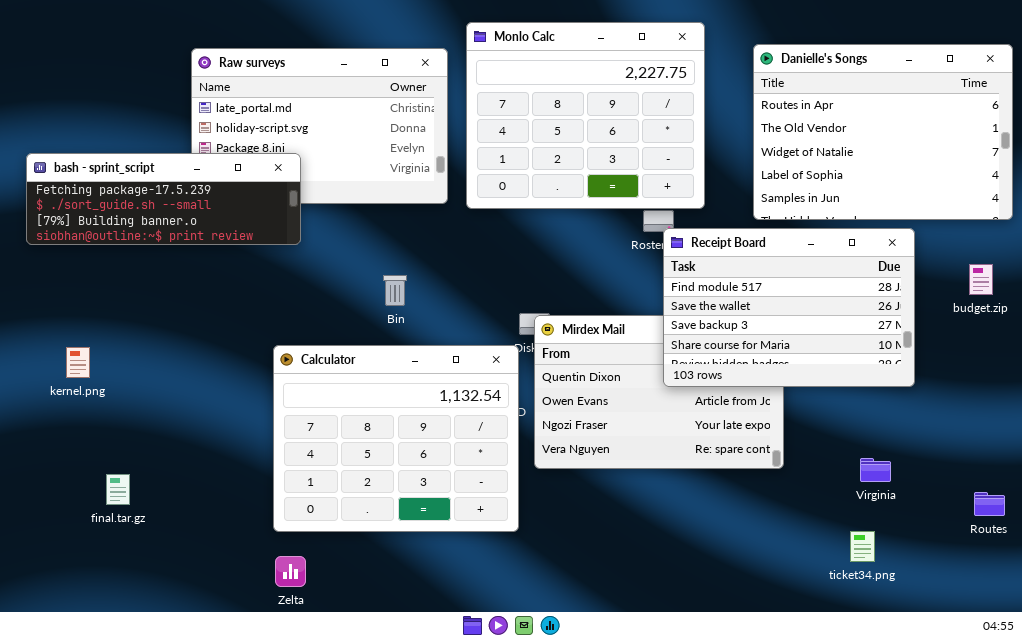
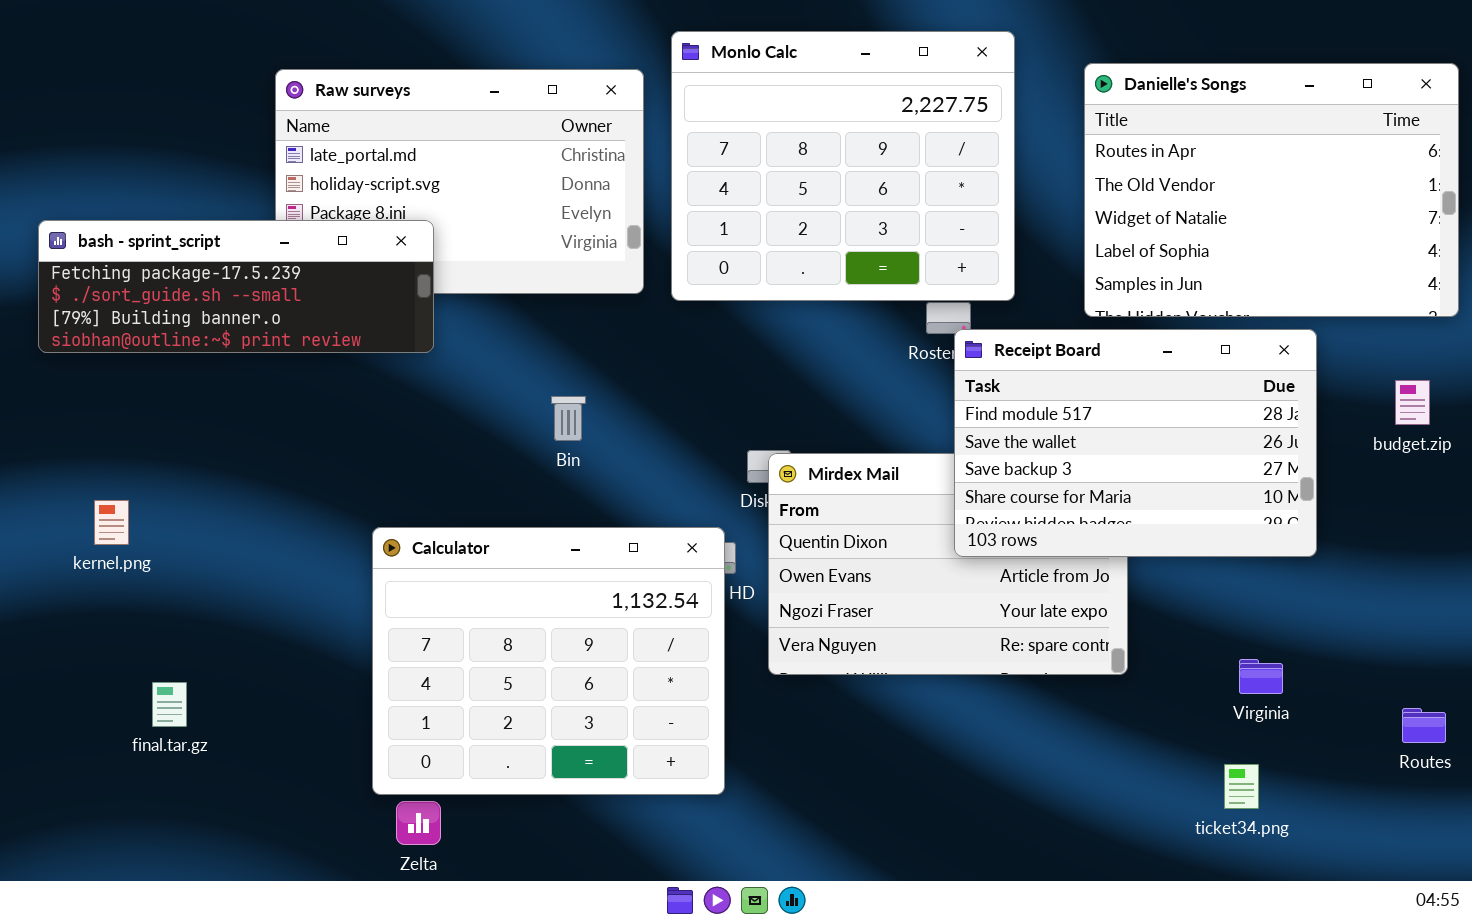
Calculator: [273,345,519,532] -> [372,527,725,795], moved

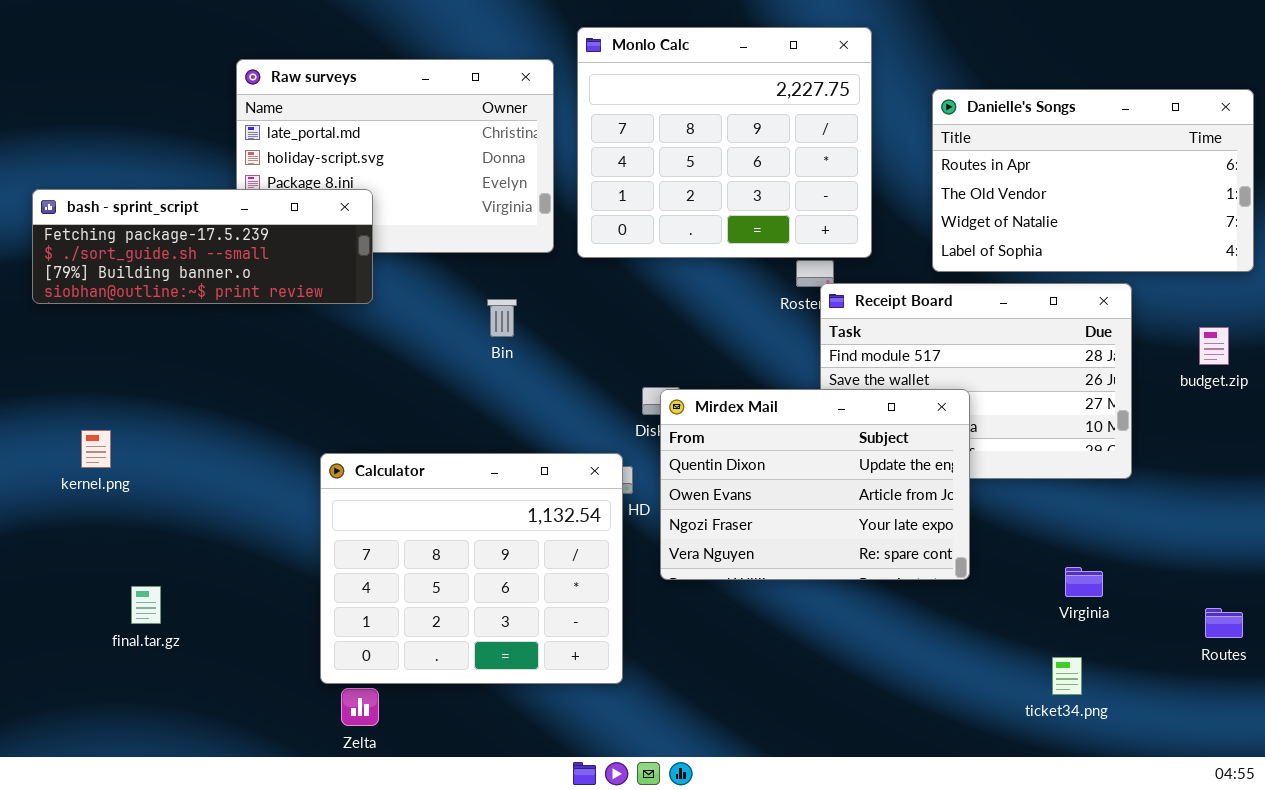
Danielle's Songs: [1084,63,1459,317] -> [932,89,1254,272], resized
Bin: [551,396,586,441] -> [487,299,517,337], moved
Mirdex Mail: [768,453,1128,675] -> [660,389,970,580], raised

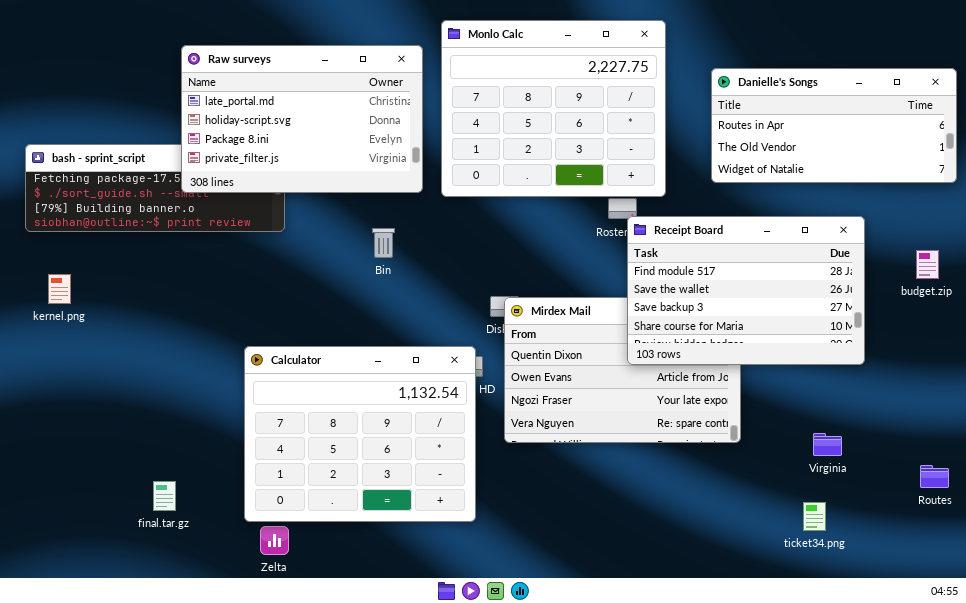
Raw surveys: [236,59,554,253] -> [181,45,423,193], raised
Danielle's Songs: [932,89,1254,272] -> [711,68,957,183], resized
Receipt Board: [820,283,1132,479] -> [627,216,865,365], raised
kernel.png: [81,430,111,468] -> [48,274,71,304], moved
final.tar.gz: [131,586,161,624] -> [153,481,176,511], moved

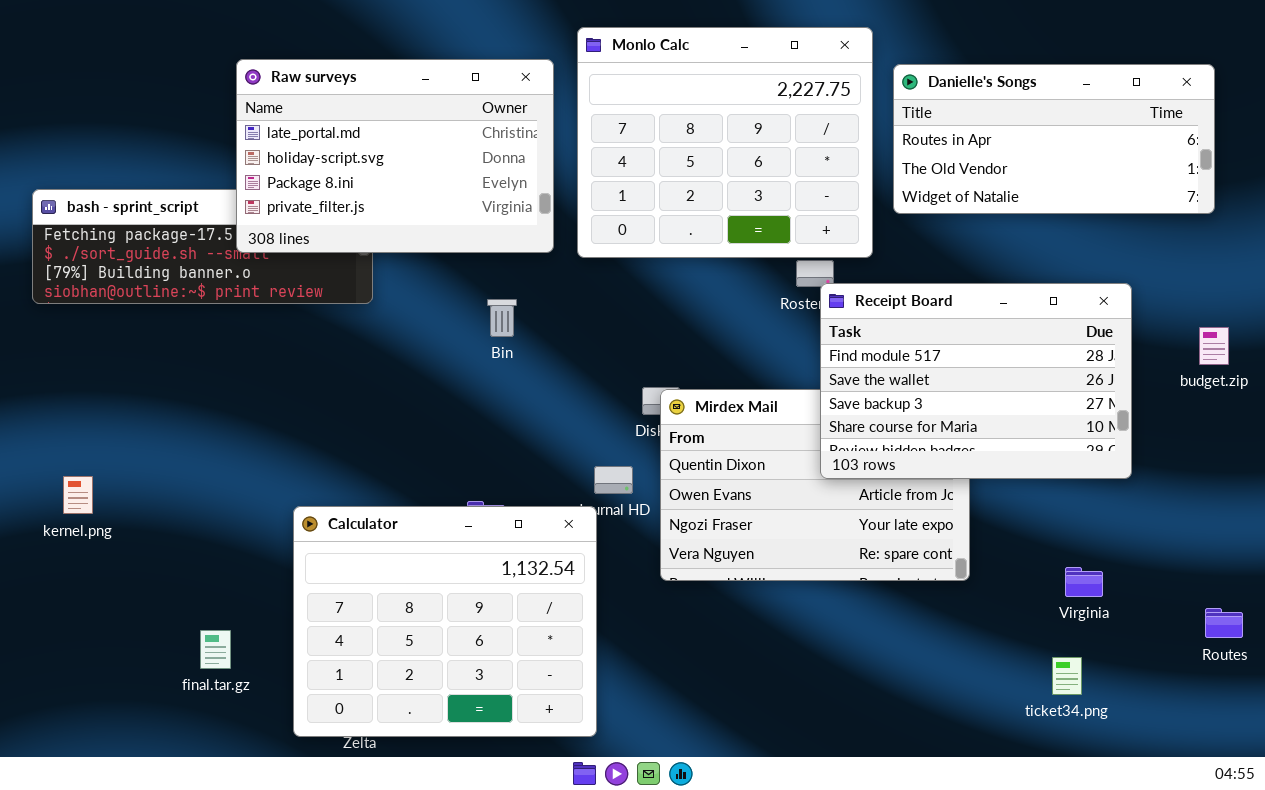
Danielle's Songs: [711,68,957,183] -> [893,64,1215,214], moved
kernel.png: [48,274,71,304] -> [63,476,93,514], moved
Calculator: [244,346,476,522] -> [293,506,597,737], moved

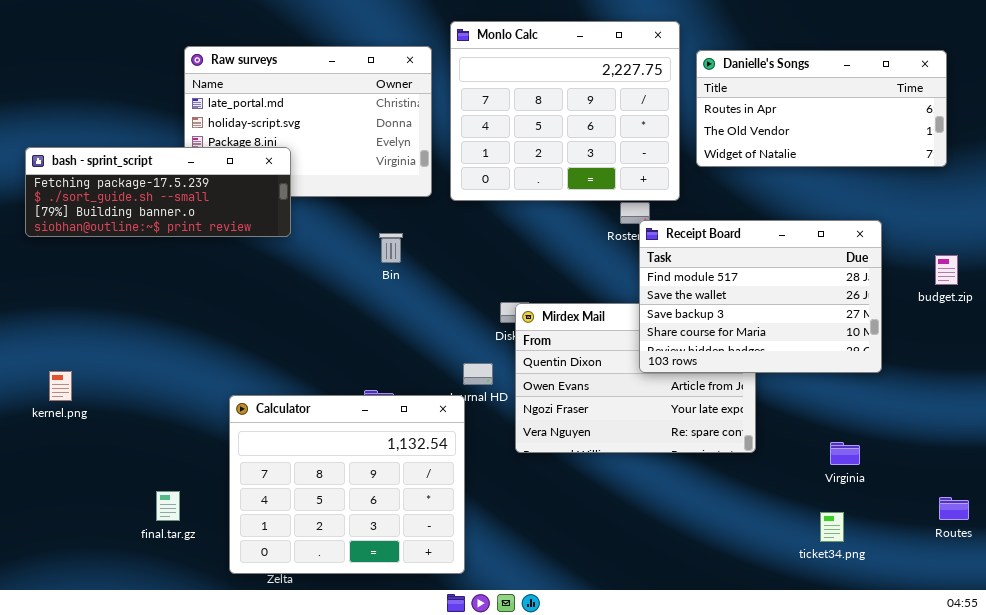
bash - sprint_script: [32,189,373,304] -> [25,147,291,237], raised
Routes: [1205,608,1243,638] -> [939,497,969,520], moved

